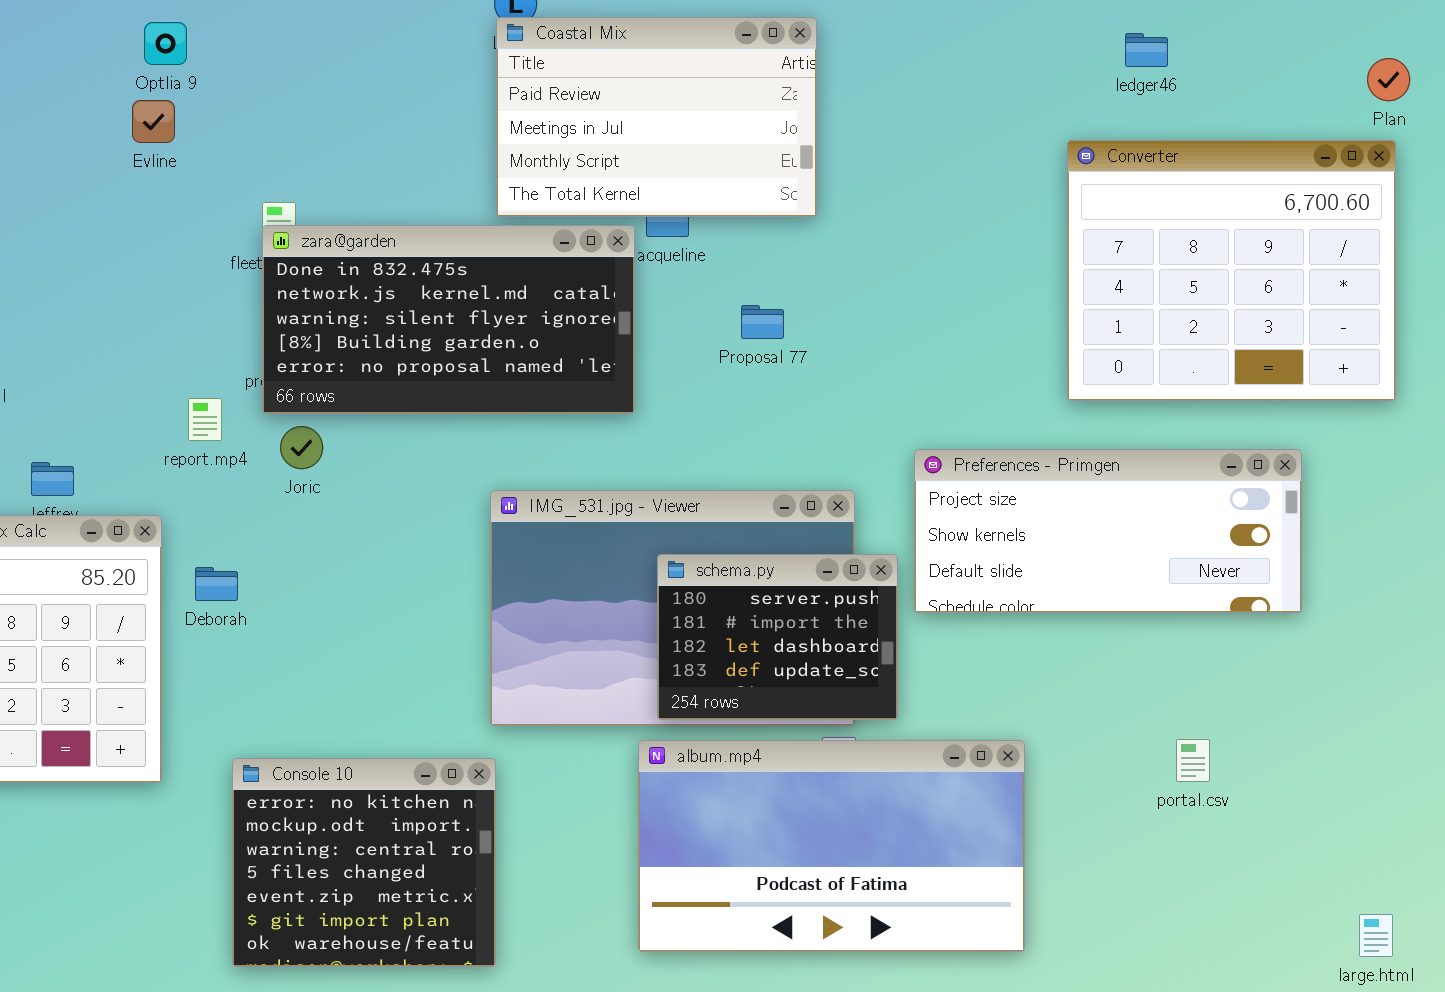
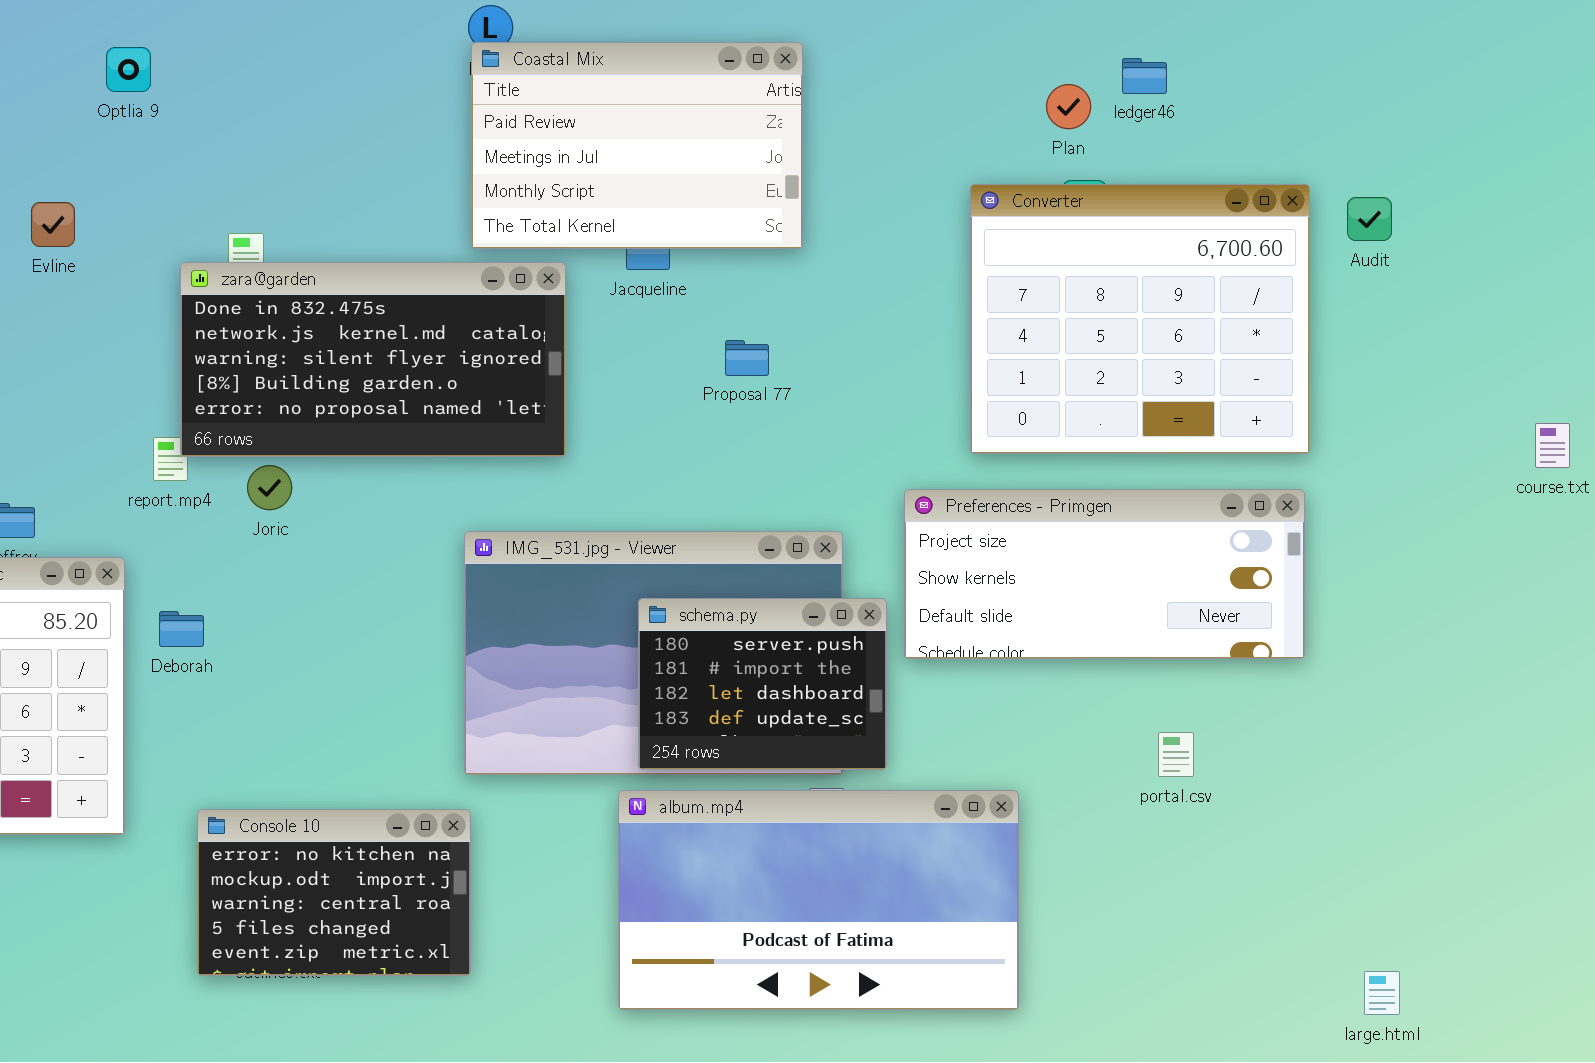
Plan: [1367,58,1410,101] -> [1046,84,1091,129], moved
Evline: [132,100,175,143] -> [31,202,75,247], moved
Converter: [1067,140,1396,401] -> [970,184,1310,454], moved
zara@garden: [262,225,635,414] -> [180,262,566,457], moved
portal.csv: [1176,739,1210,782] -> [1158,732,1194,777], moved
Console 10: [232,758,496,967] -> [197,809,471,976], resized

